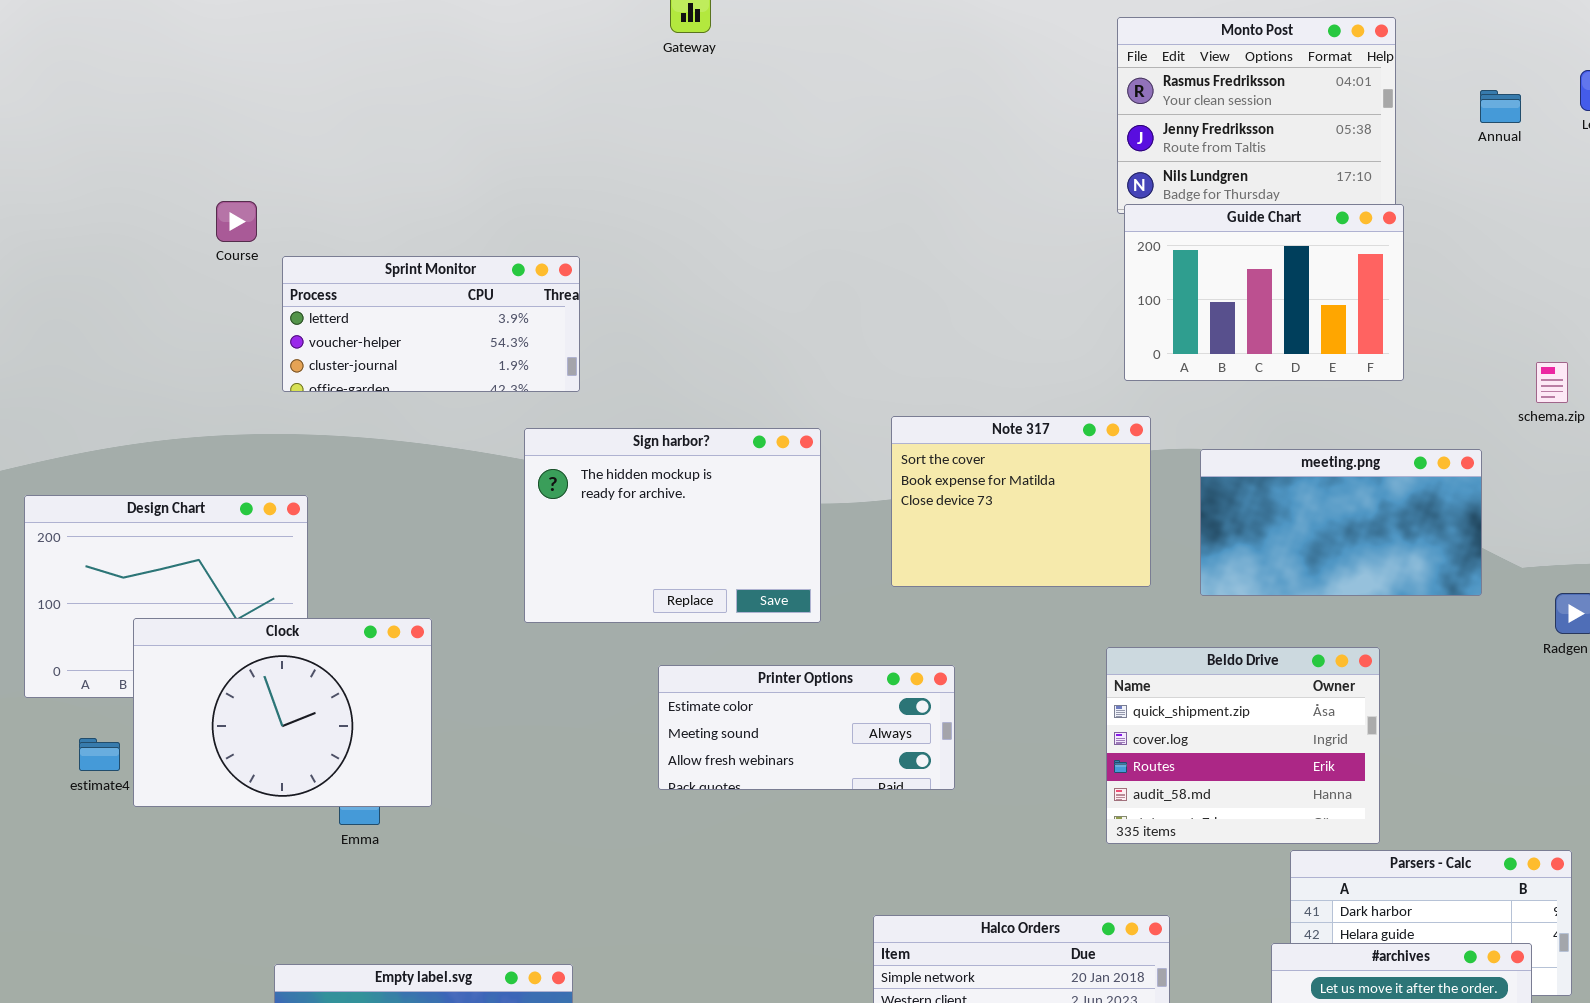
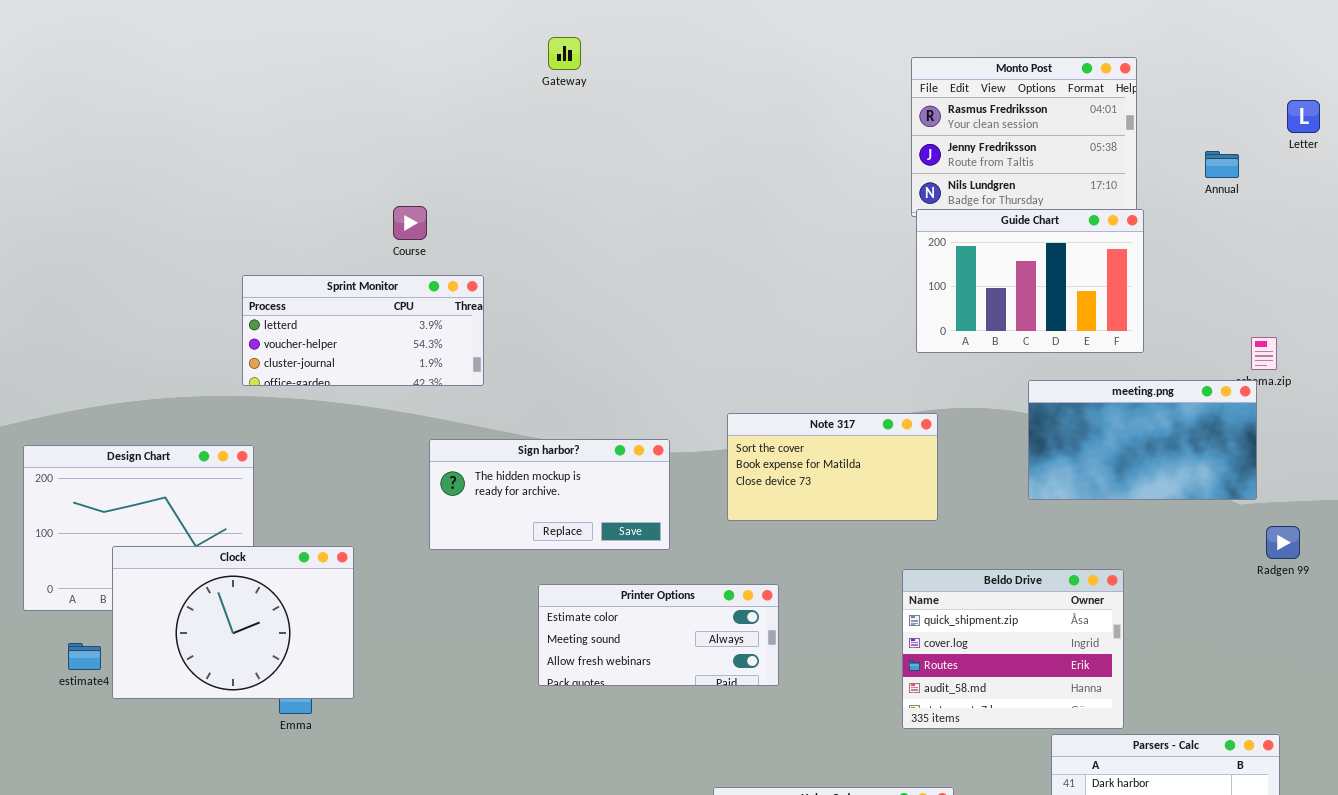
Annual: [1480,90,1521,123] -> [1205,151,1239,178], moved
Course: [216,201,257,242] -> [393,206,427,240], moved
Sprint Monitor: [282,256,580,392] -> [242,275,484,386], moved
Note 317: [891,416,1151,587] -> [727,413,938,521], resized
Sign harbor?: [524,428,821,623] -> [429,439,670,550], resized
meeting.png: [1200,449,1482,596] -> [1028,380,1257,500], moved

